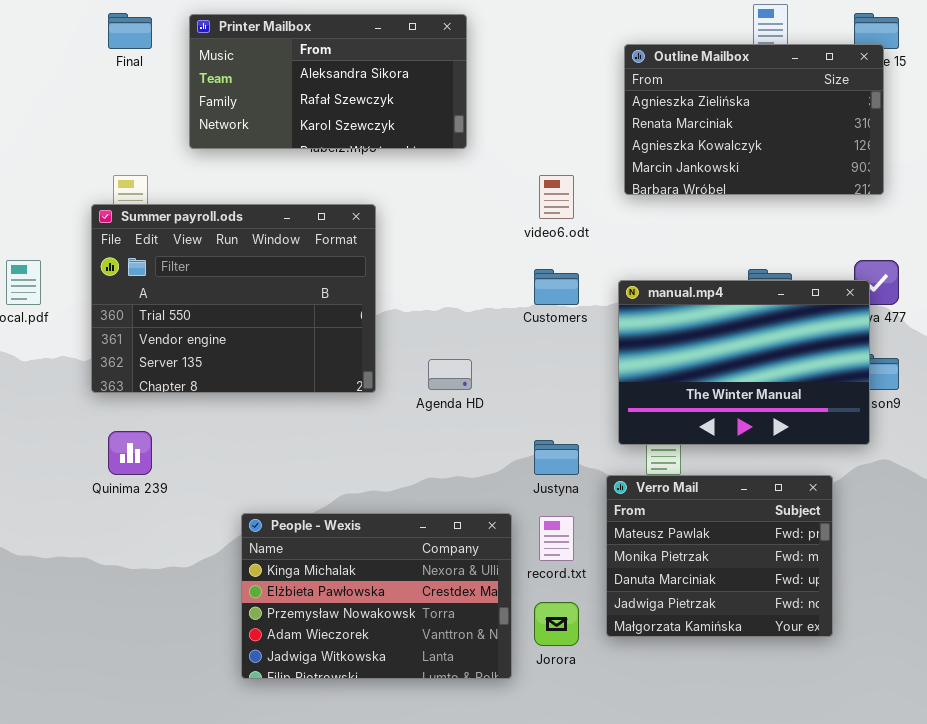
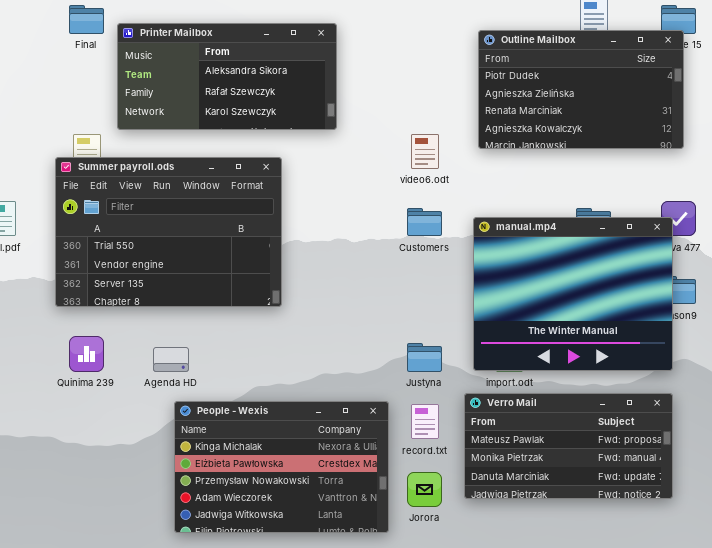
Printer Mailbox: [189,14,467,149] -> [117,23,337,130], moved
Outline Mailbox: [624,44,884,195] -> [478,30,684,149], scrolled up 1 row
manual.mp4: [618,280,870,445] -> [473,217,673,371], resized
Agenda HD: [428,359,472,390] -> [153,347,189,372], moved
Verro Mail: [606,475,833,637] -> [464,393,673,499], resized

